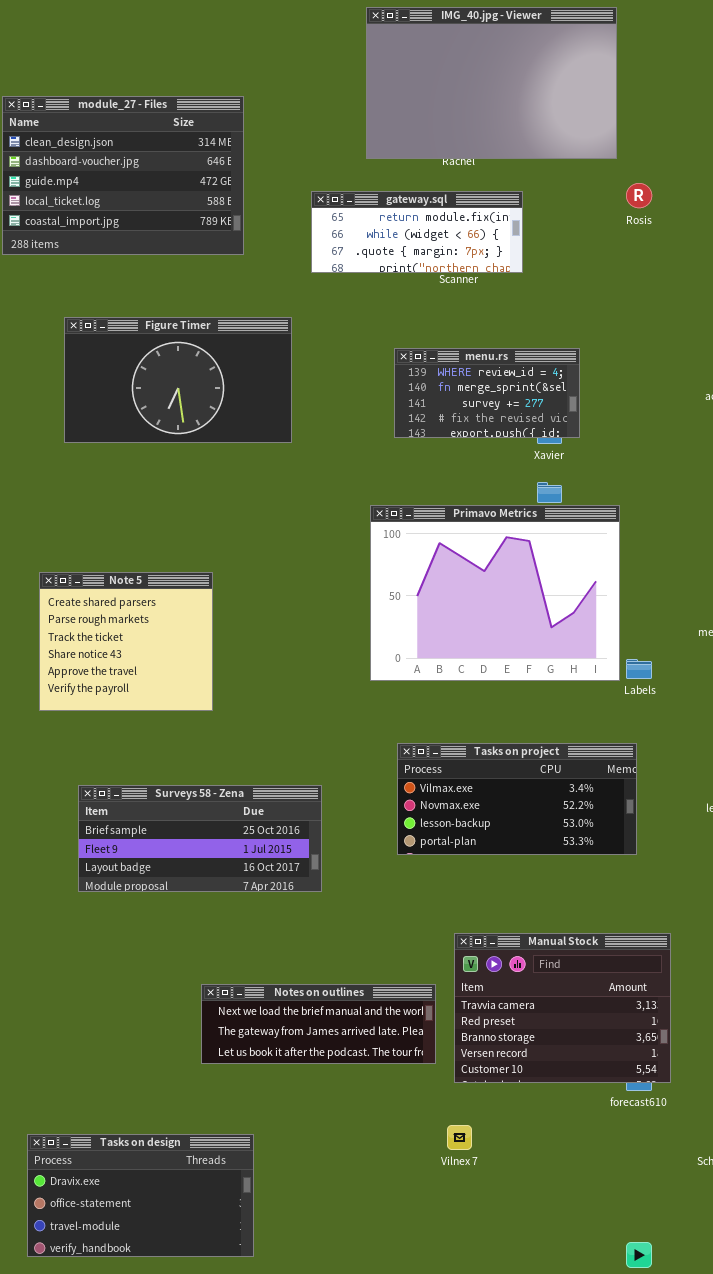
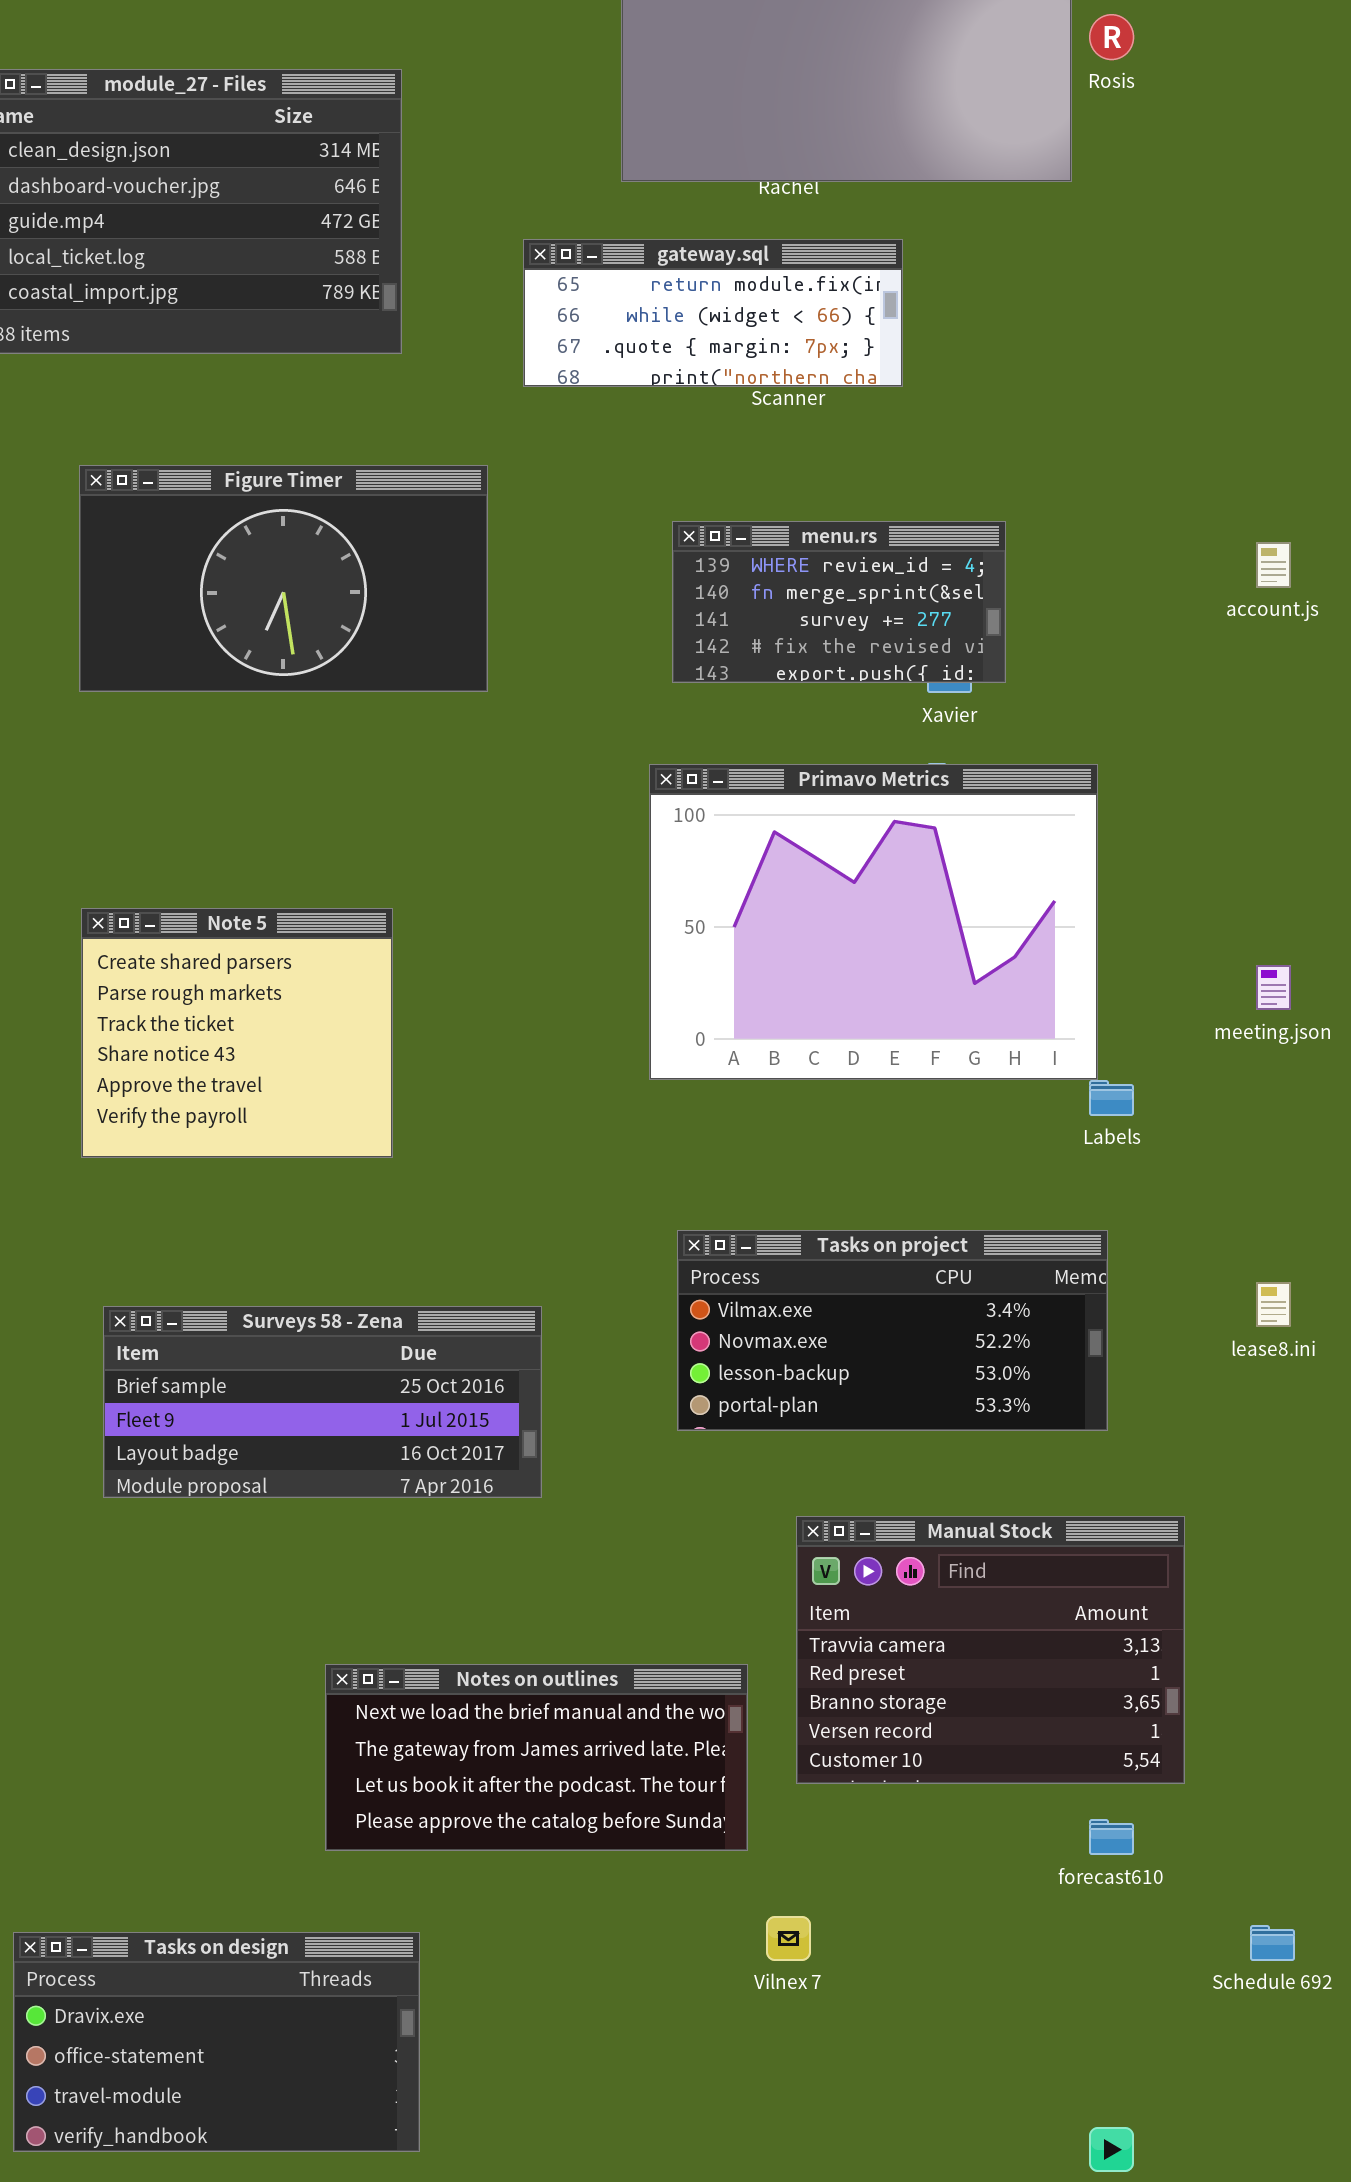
Rosis: [626,183,652,208] -> [1089,14,1134,60], moved
Primavo Metrics: [370,505,620,681] -> [649,764,1098,1080], moved
Note 5: [39,572,213,711] -> [81,908,393,1158], moved
Manual Stock: [454,933,671,1083] -> [796,1516,1185,1784], moved
Notes on outlines: [201,984,436,1064] -> [325,1664,748,1851], resized

